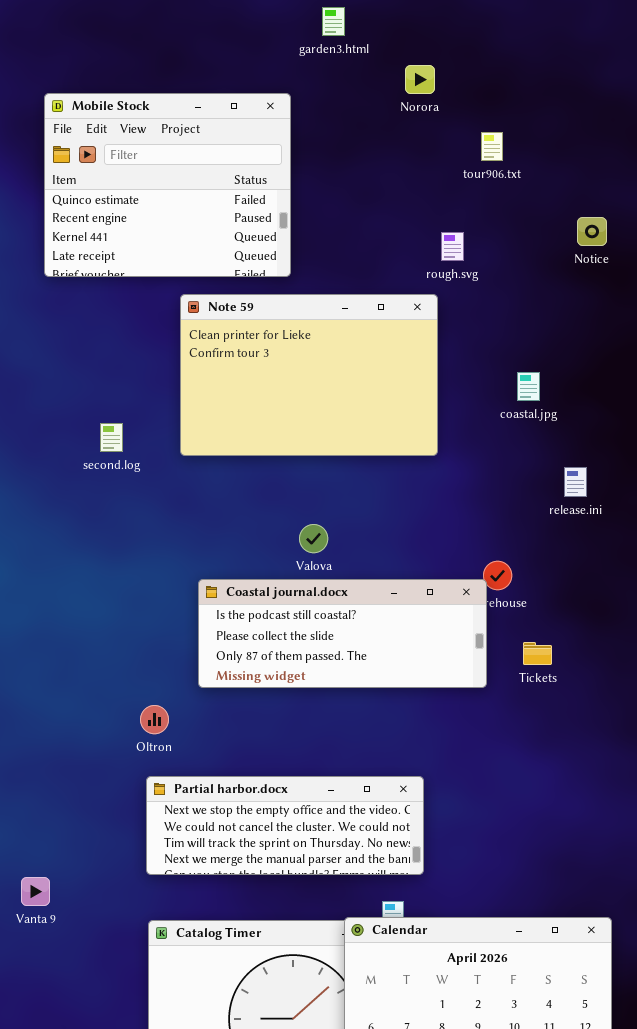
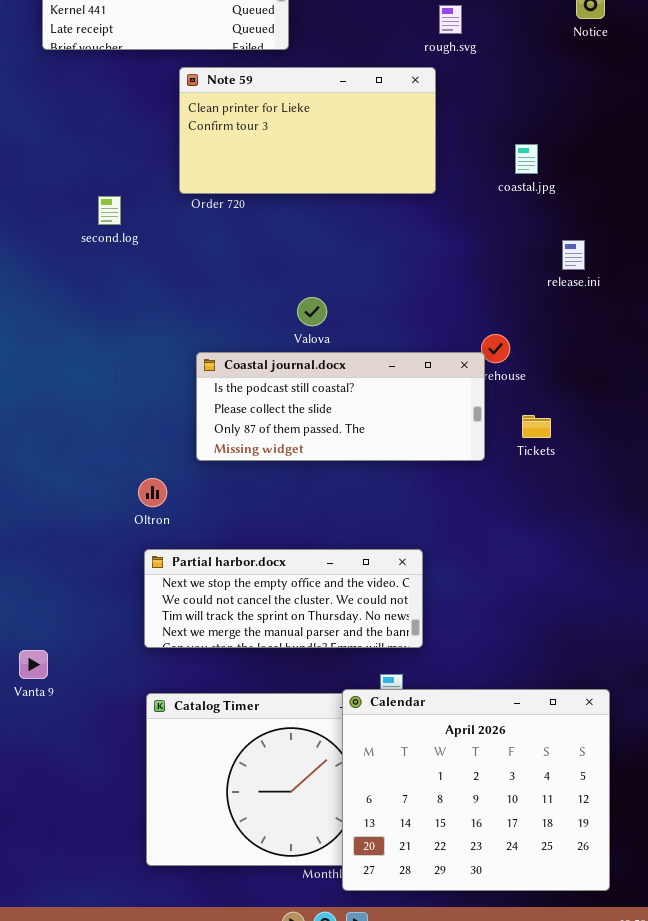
Note 59: [180,294,438,456] -> [179,67,436,194], resized

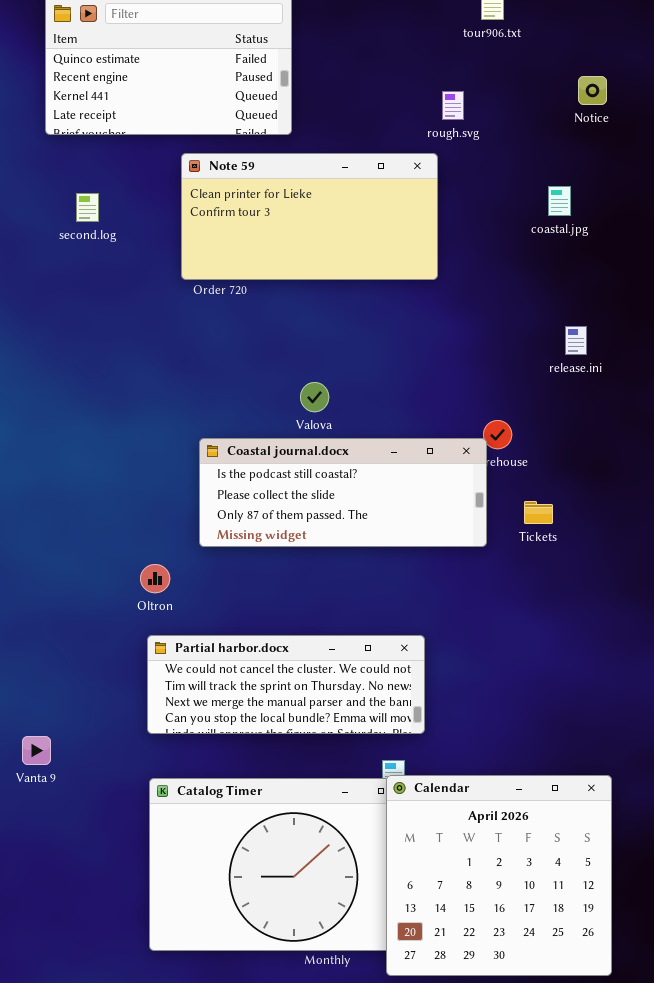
coastal.jpg: [515,144,538,174] -> [548,186,571,216], moved
second.log: [98,196,121,225] -> [76,193,99,222], moved
Partial harbor.docx: [144,549,423,648] -> [147,635,425,734], scrolled down 1 row
Calendar: [342,689,610,891] -> [386,775,612,976], resized

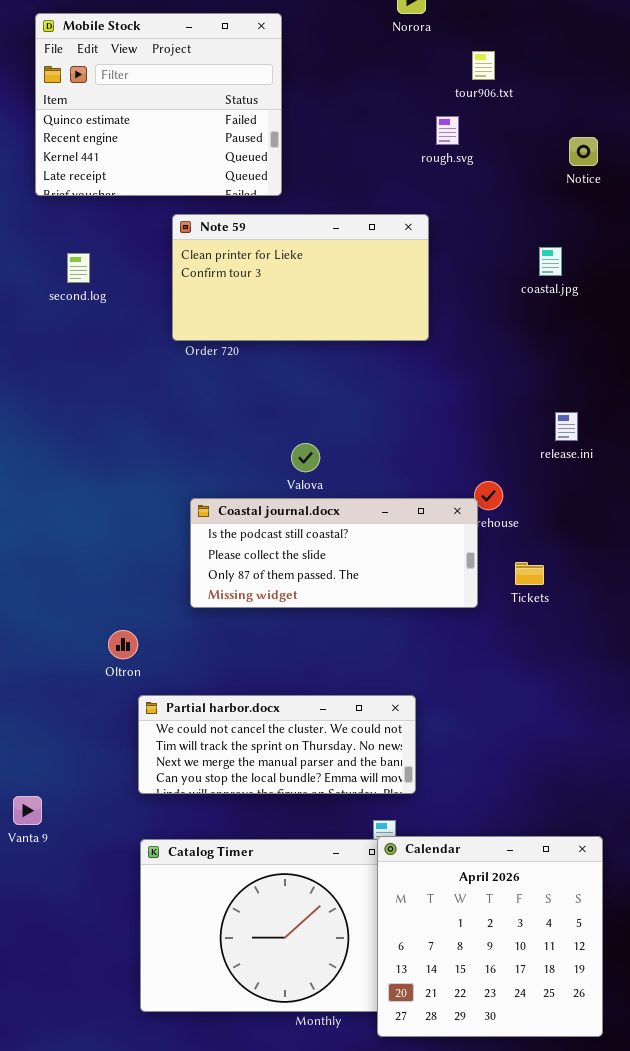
rough.svg: [442,91,464,120] -> [436,116,459,145], moved
release.ini: [565,326,587,355] -> [555,412,578,441], moved
Oltron: [140,564,170,593] -> [108,630,138,659], moved

